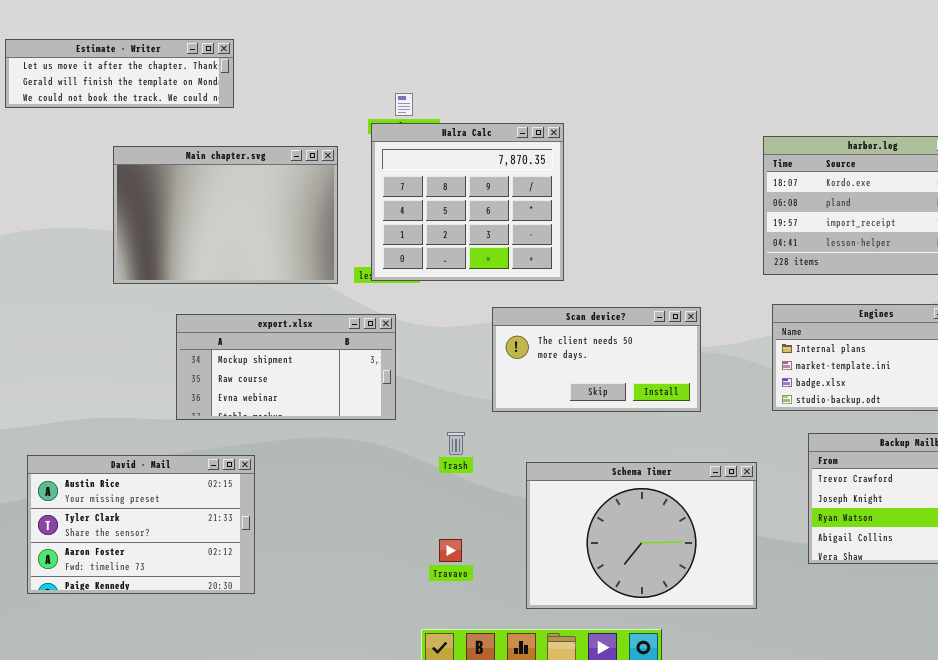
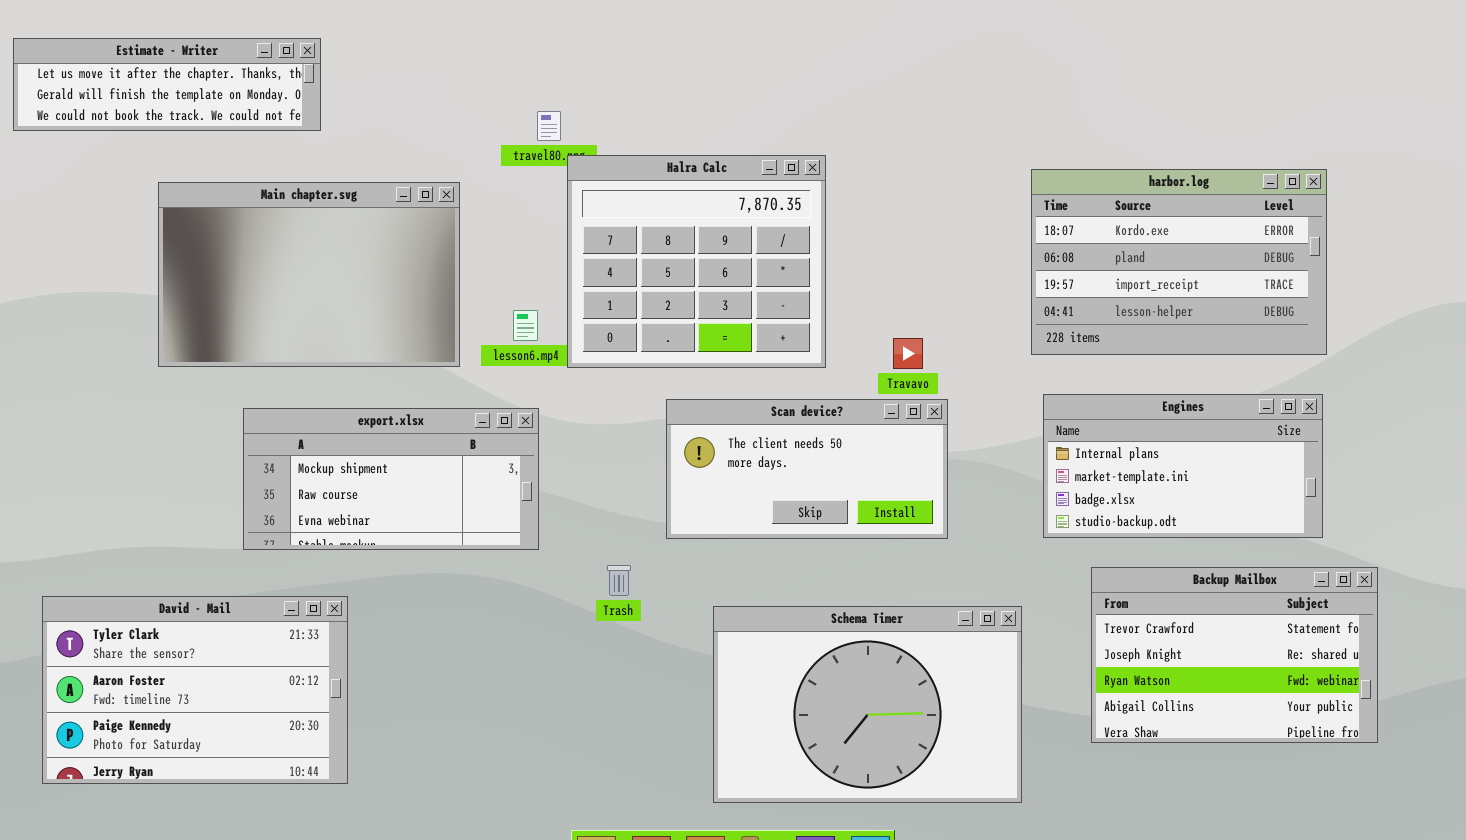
Halra Calc: [371,123,564,281] -> [567,155,826,368], moved
David - Mail: [27,455,255,594] -> [42,596,348,784], scrolled down 1 row
Travavo: [439,539,462,562] -> [893,338,923,369], moved

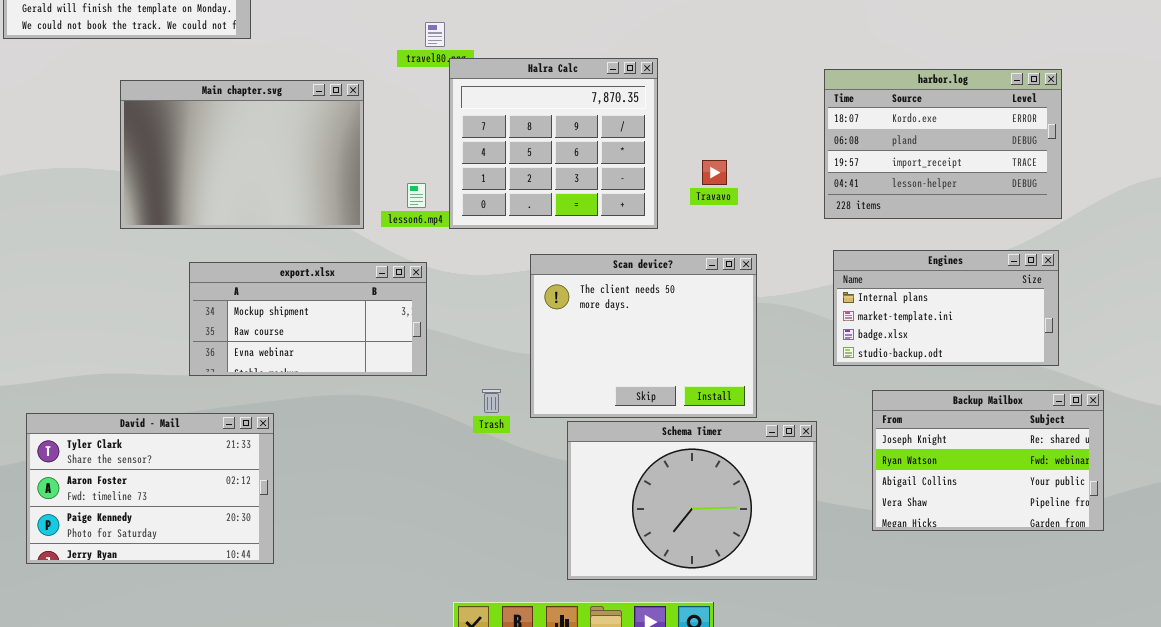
Travavo: [893,338,923,369] -> [702,160,727,185], moved
Scan device?: [666,399,948,539] -> [530,254,757,418], resized
Backup Mailbox: [1091,567,1378,743] -> [872,390,1104,531], scrolled down 1 row

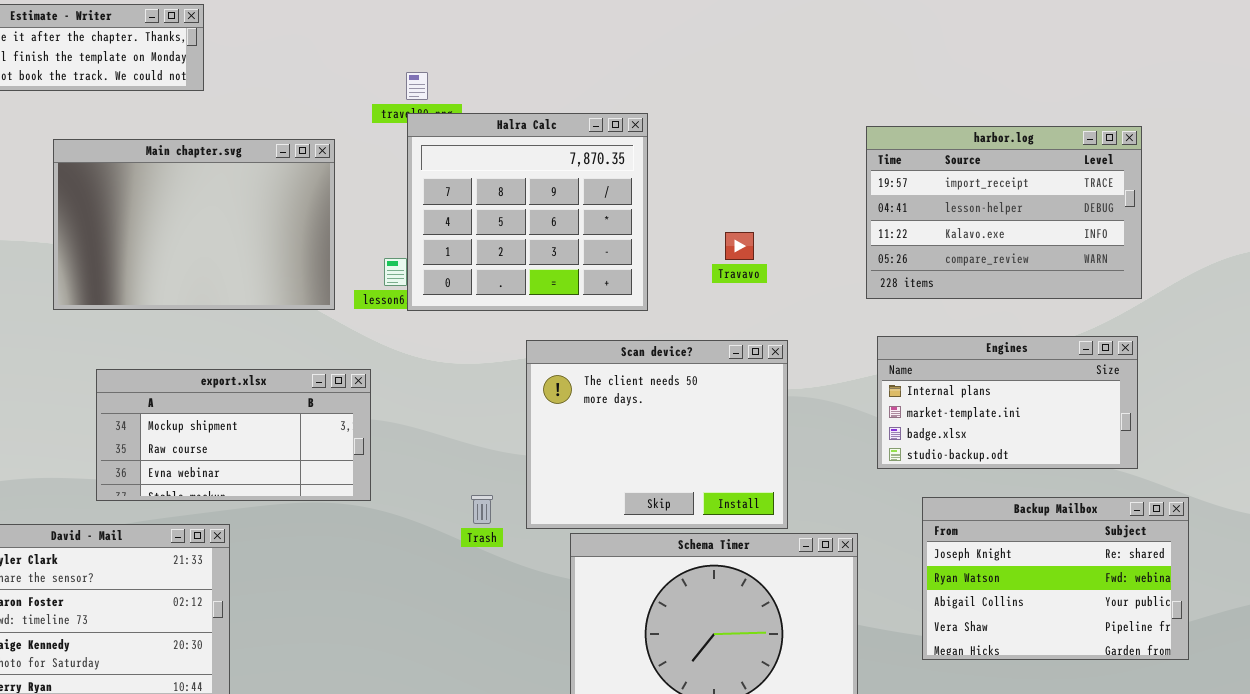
Halra Calc: [449,58,658,229] -> [407,113,648,311], moved
harbor.log: [824,69,1062,219] -> [866,126,1142,299], scrolled down 2 rows
export.xlsx: [189,262,427,376] -> [96,369,371,501], moved

